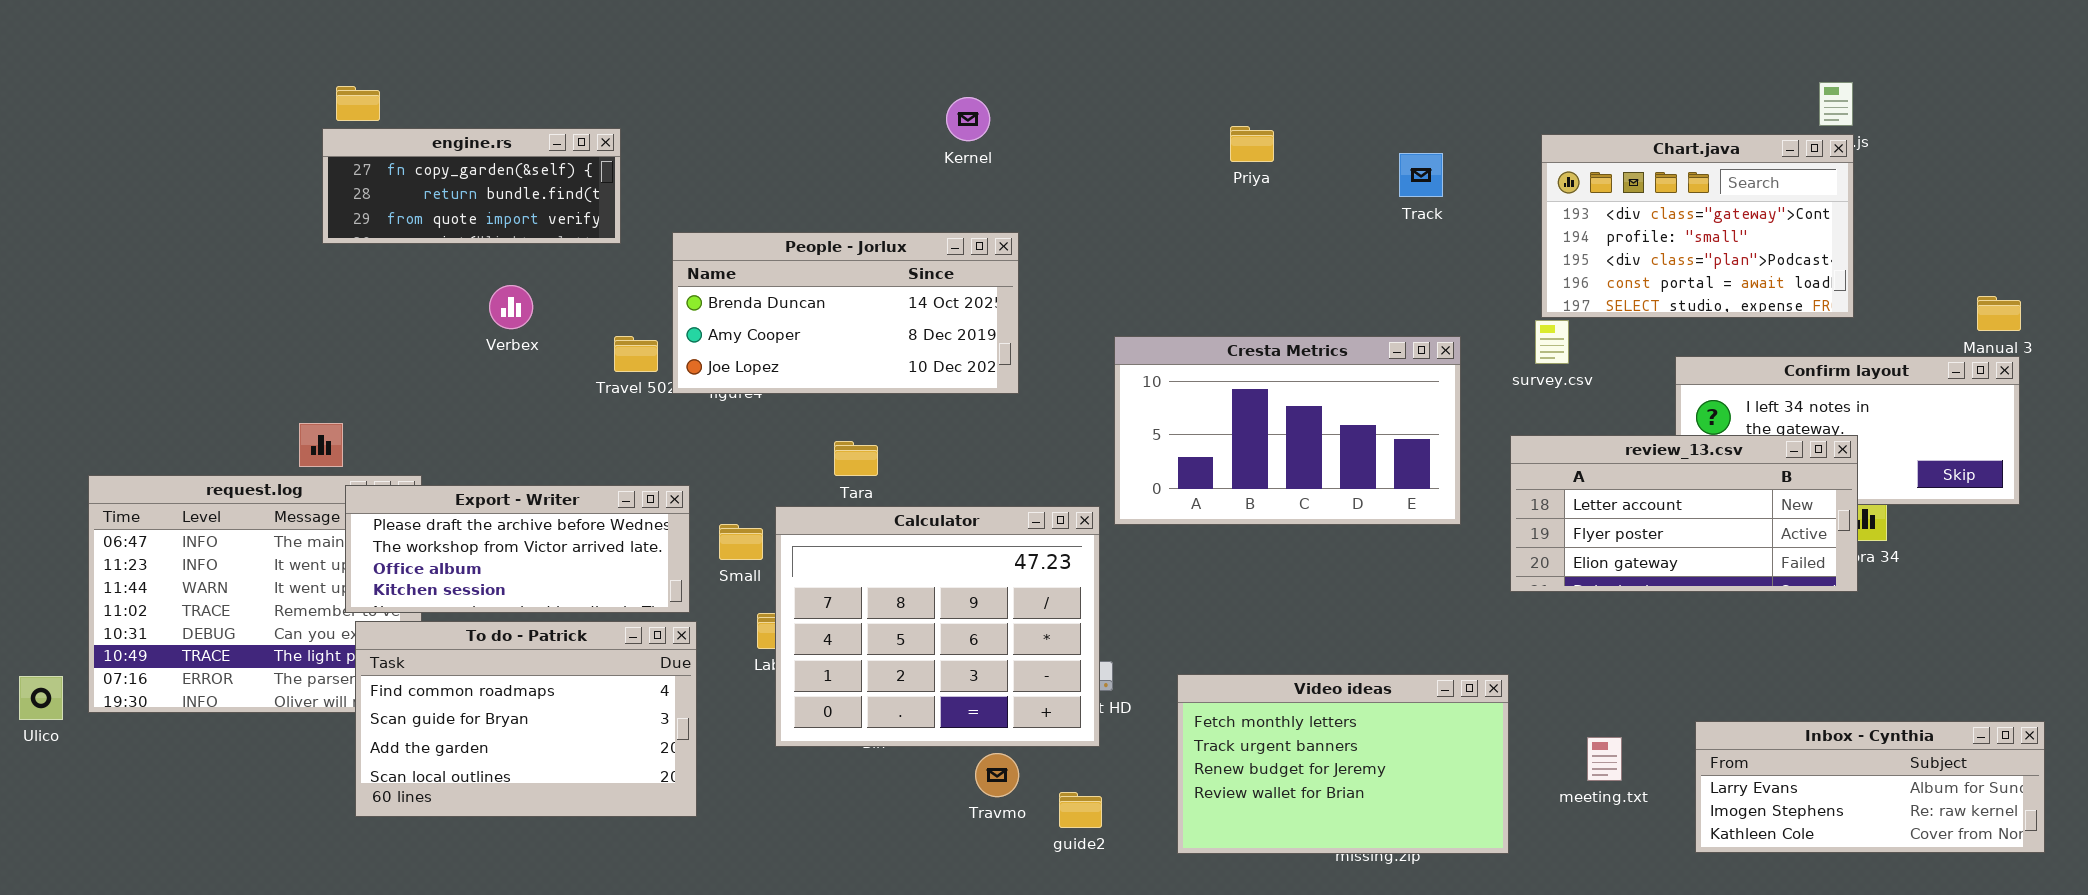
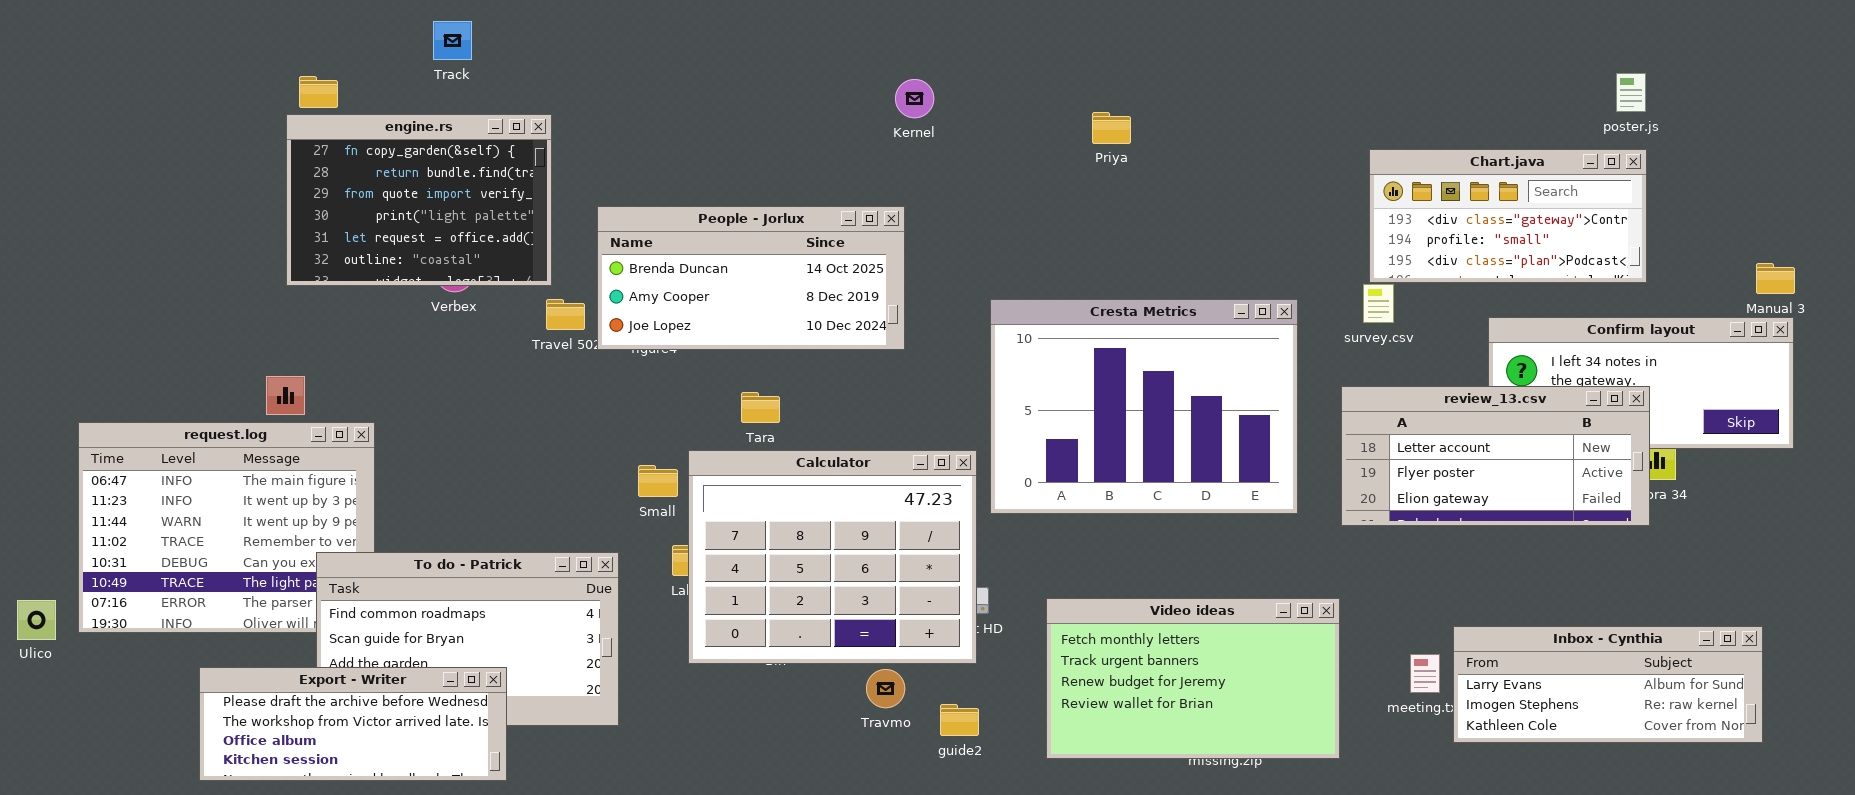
Kernel: [946,97,990,141] -> [895,79,934,118], moved
engine.rs: [322,128,621,244] -> [286,114,552,286], resized
Chart.java: [1541,134,1854,318] -> [1369,149,1647,283], resized
Track: [1399,153,1443,197] -> [433,21,472,60], moved
Cresta Metrics: [1114,336,1461,525] -> [990,299,1298,514], resized
Export - Writer: [345,485,690,613] -> [199,667,507,781], moved
Inbox - Cynthia: [1695,721,2045,853] -> [1453,626,1763,743], moved

